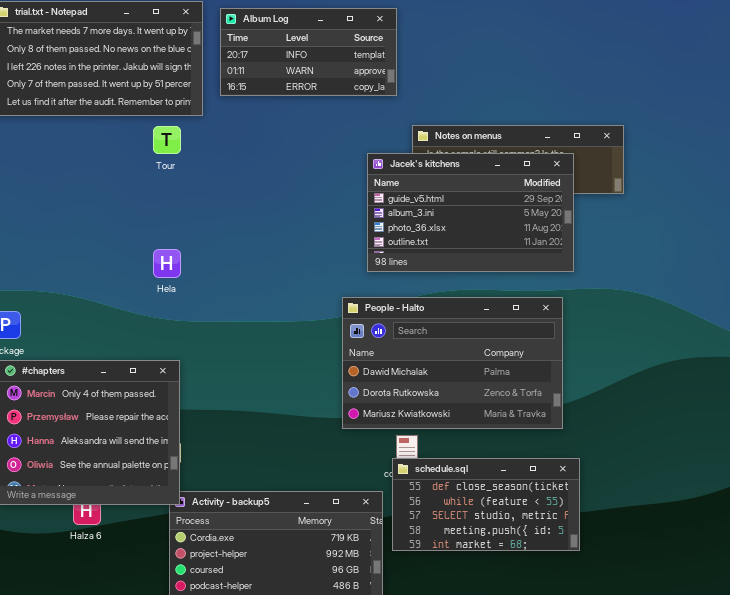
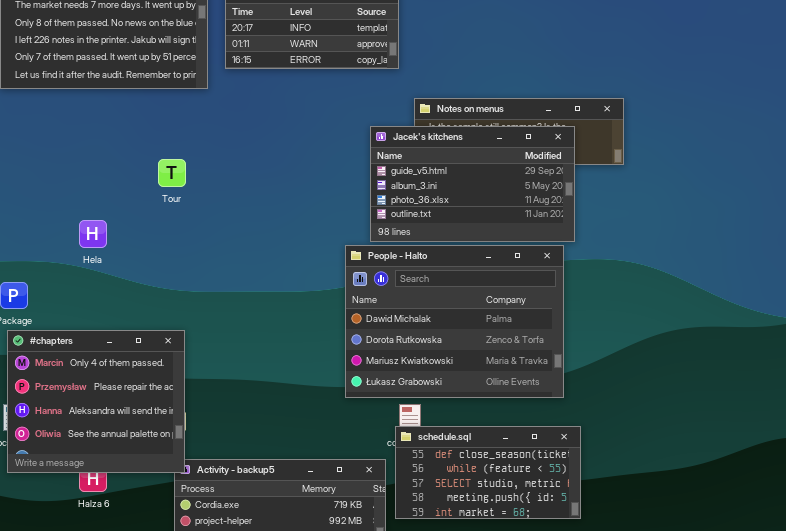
Tour: [153,126,181,154] -> [158,159,186,187], moved
Hela: [153,249,181,278] -> [79,220,107,248], moved
People - Halto: [342,297,563,429] -> [345,245,564,398], resized

